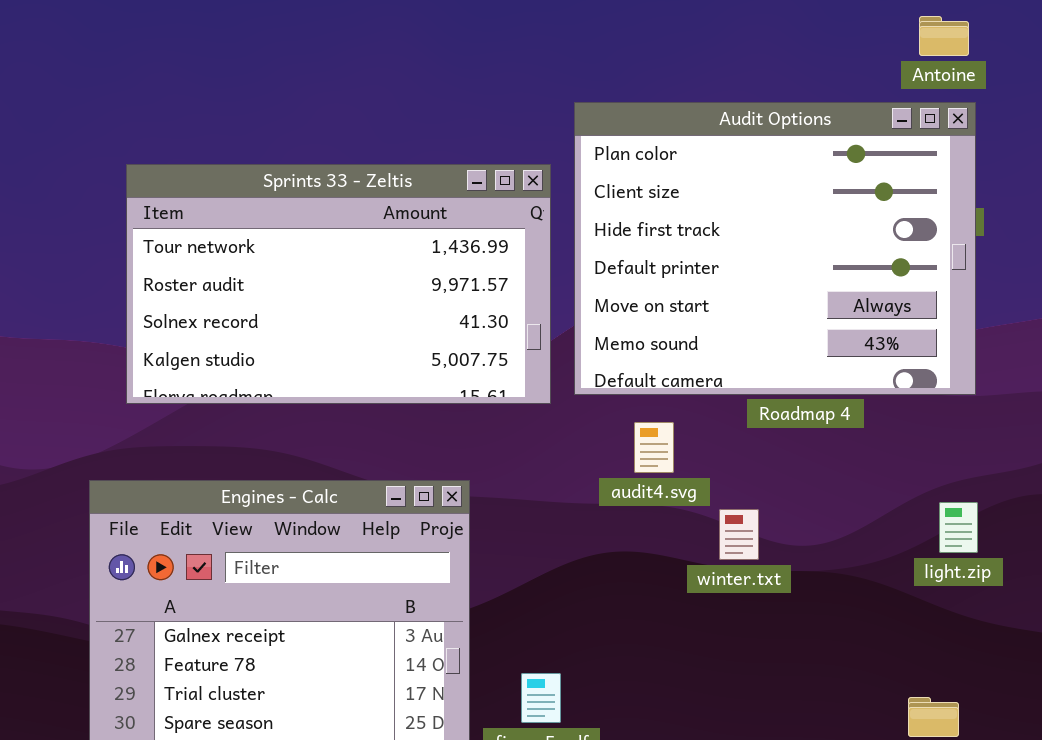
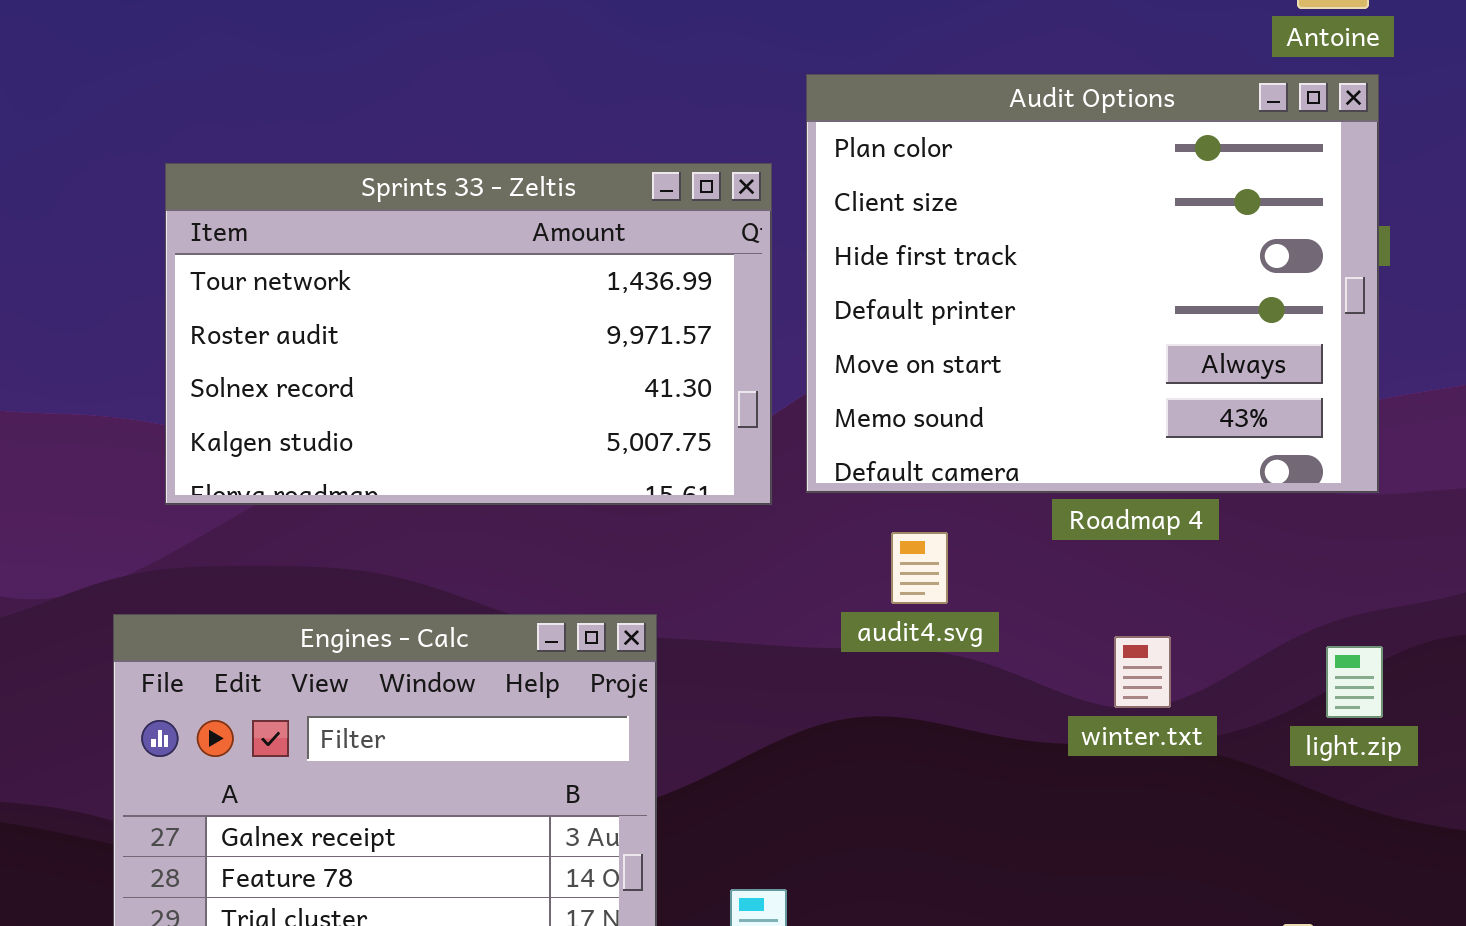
winter.txt: [719,509,759,560] -> [1114,636,1171,708], moved

